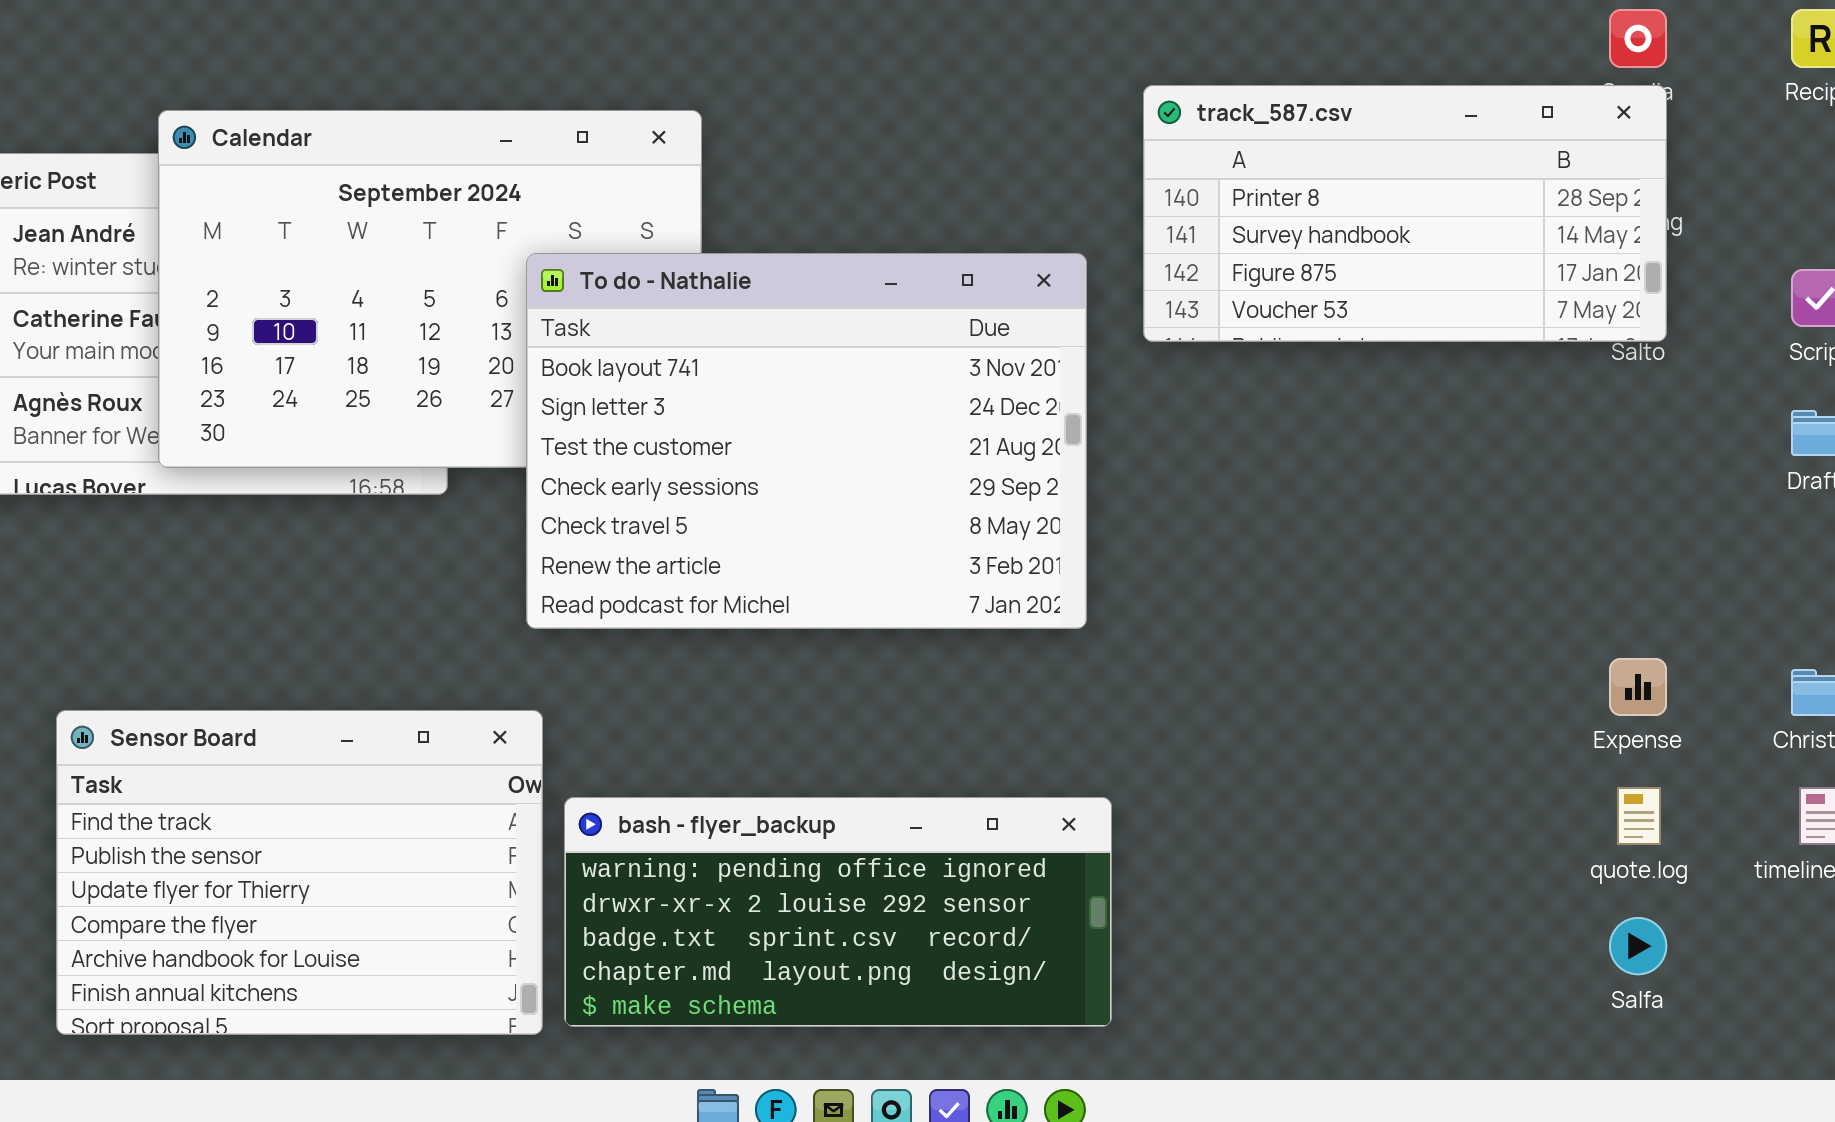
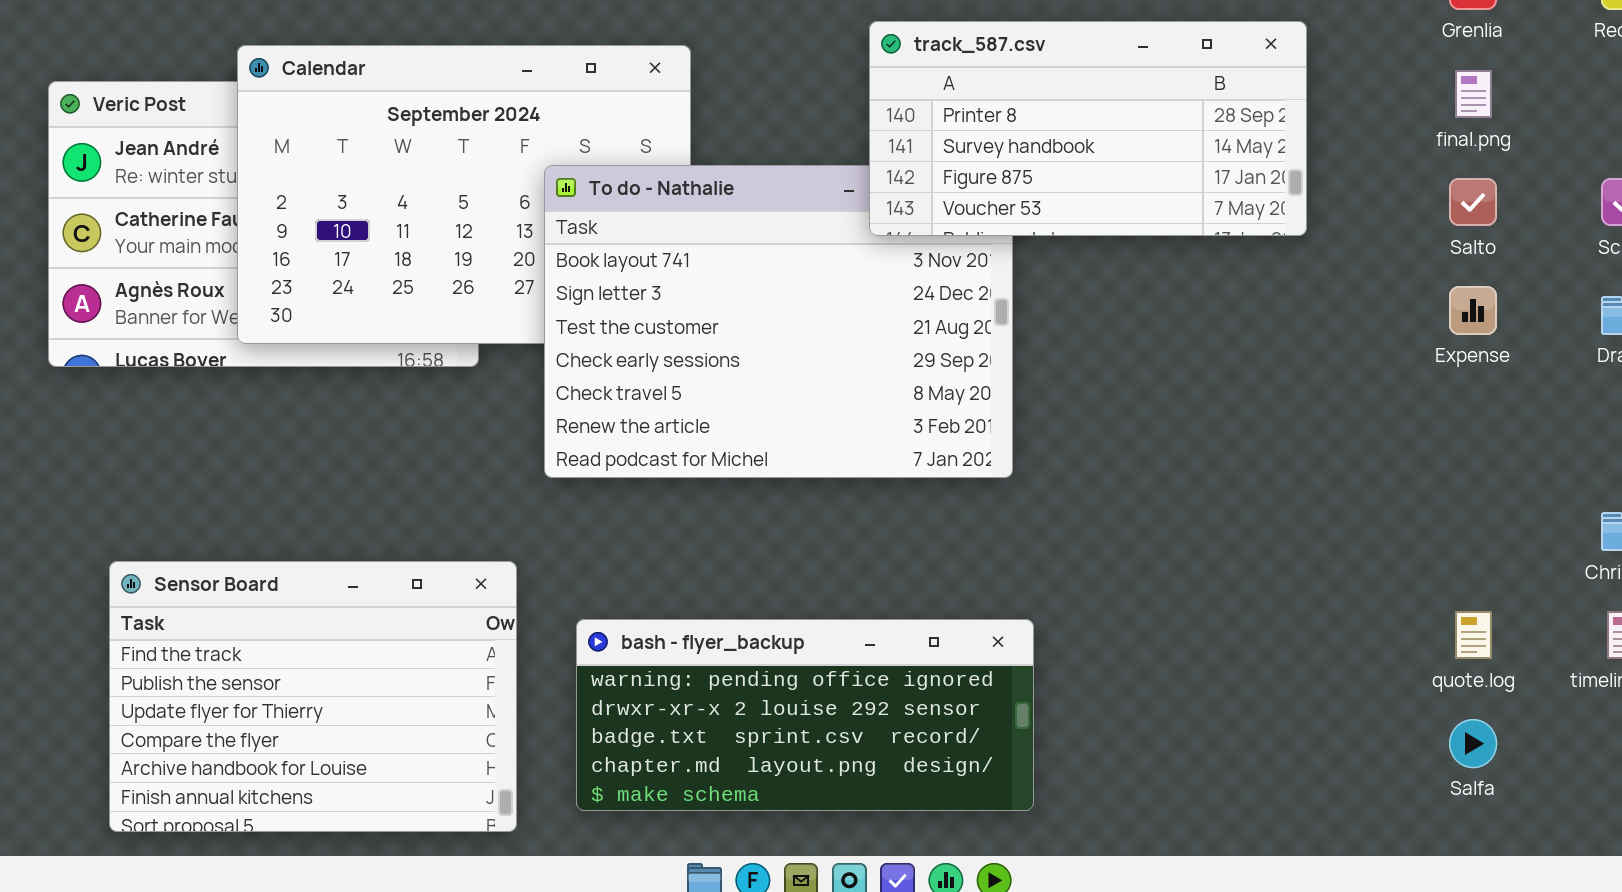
track_587.csv: [1143,85,1667,342] -> [869,21,1307,236], moved
Expense: [1609,658,1667,716] -> [1449,286,1497,335], moved
Sensor Board: [56,710,543,1035] -> [109,561,517,832], moved

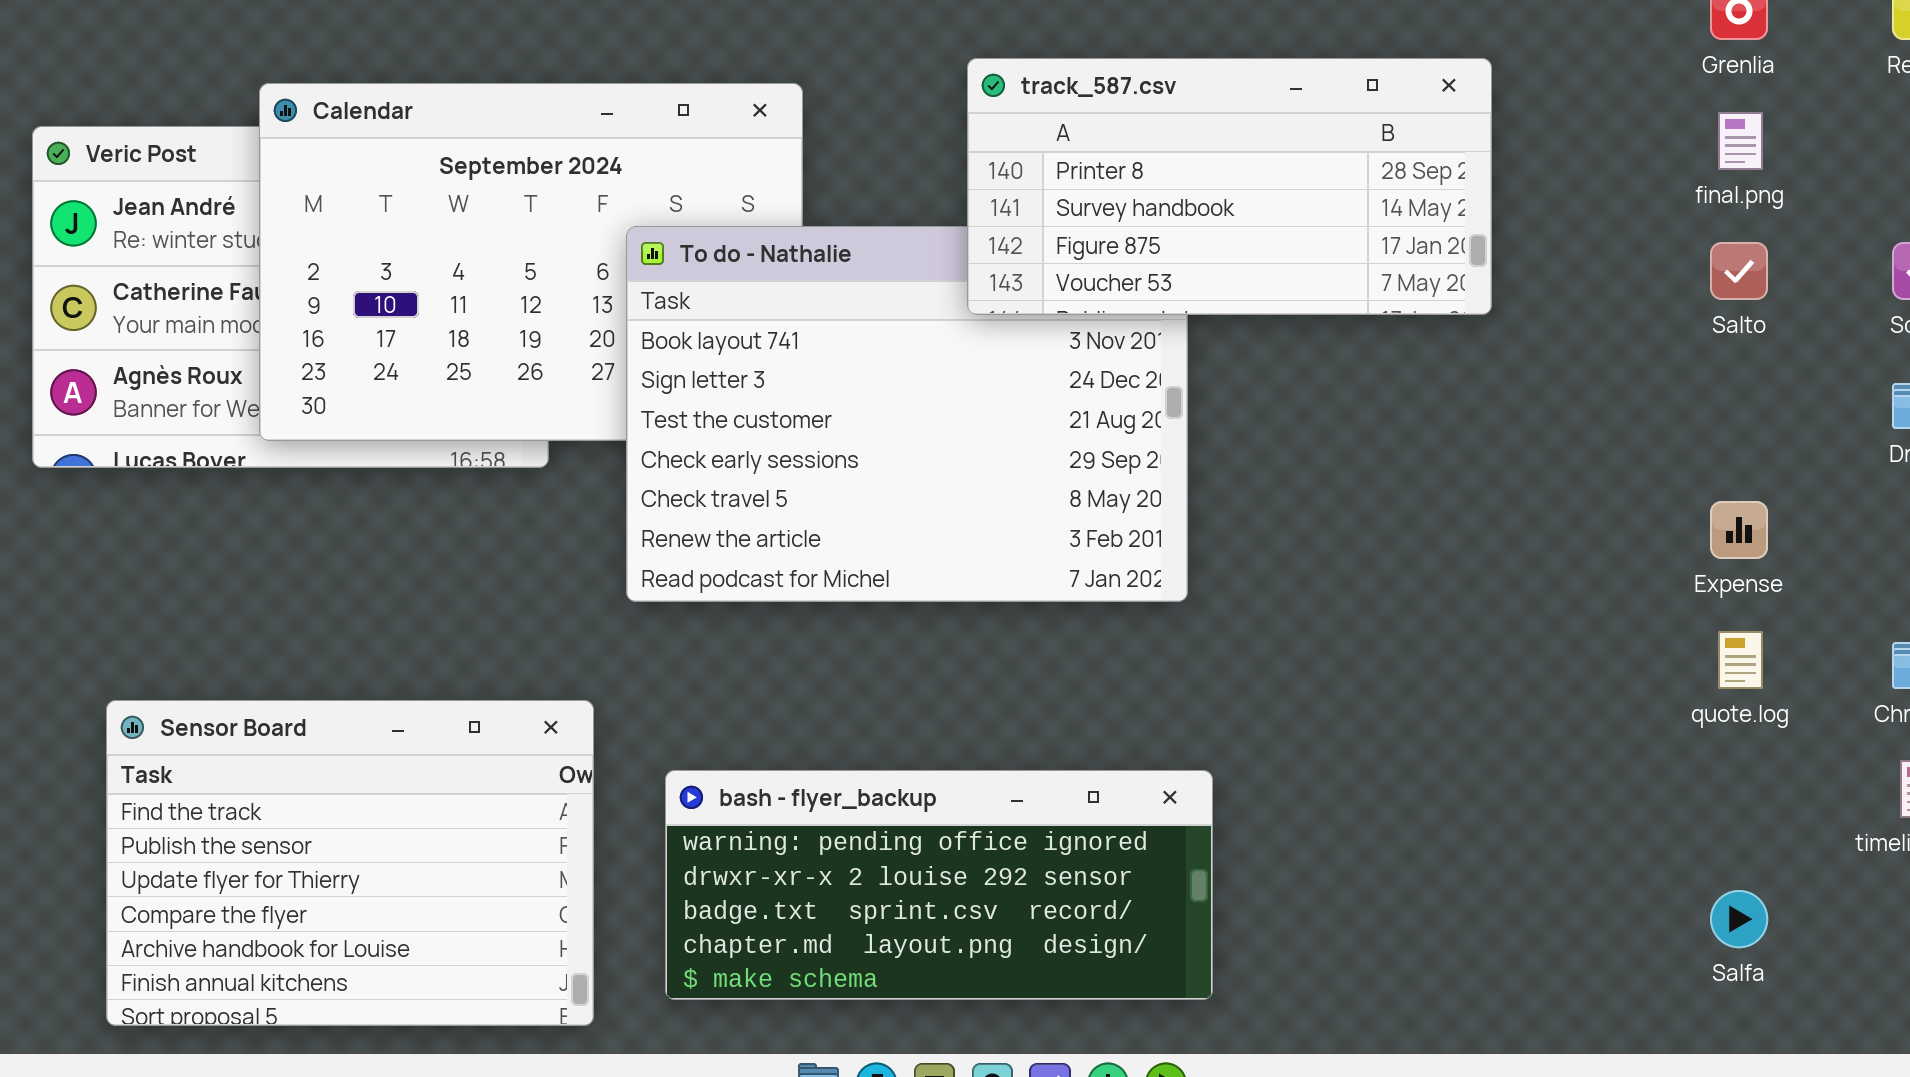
track_587.csv: [869,21,1307,236] -> [967,58,1492,315], moved
Expense: [1449,286,1497,335] -> [1710,501,1768,559], moved
quote.log: [1455,611,1492,659] -> [1718,631,1763,689], moved

